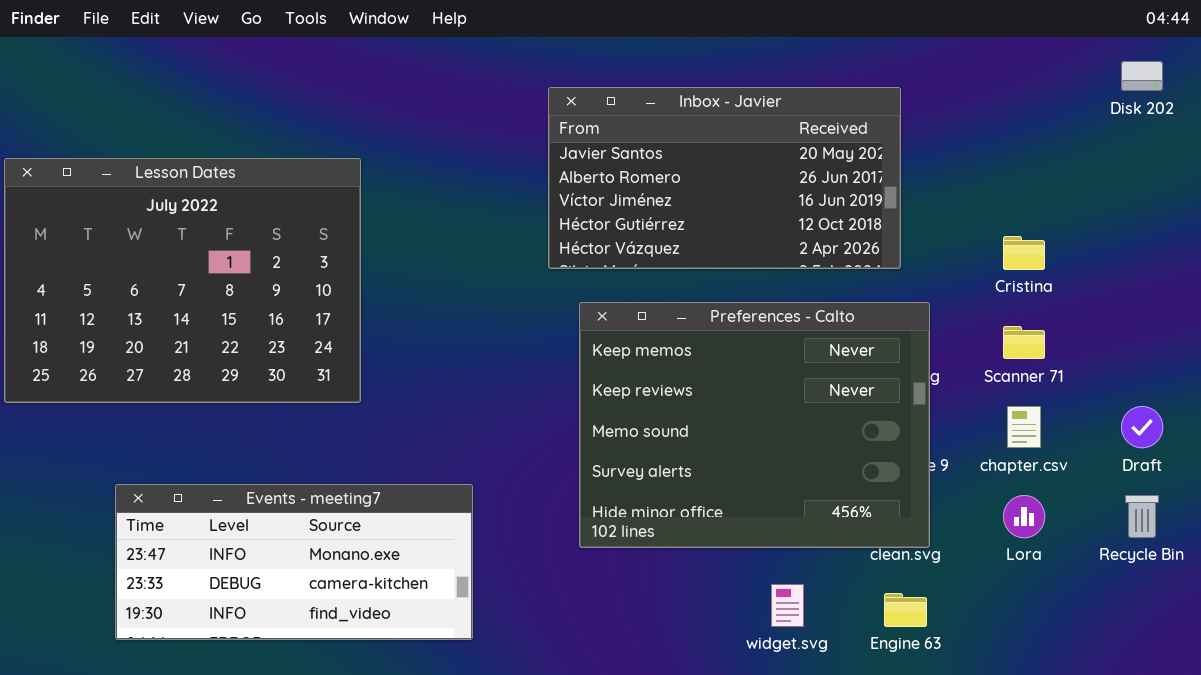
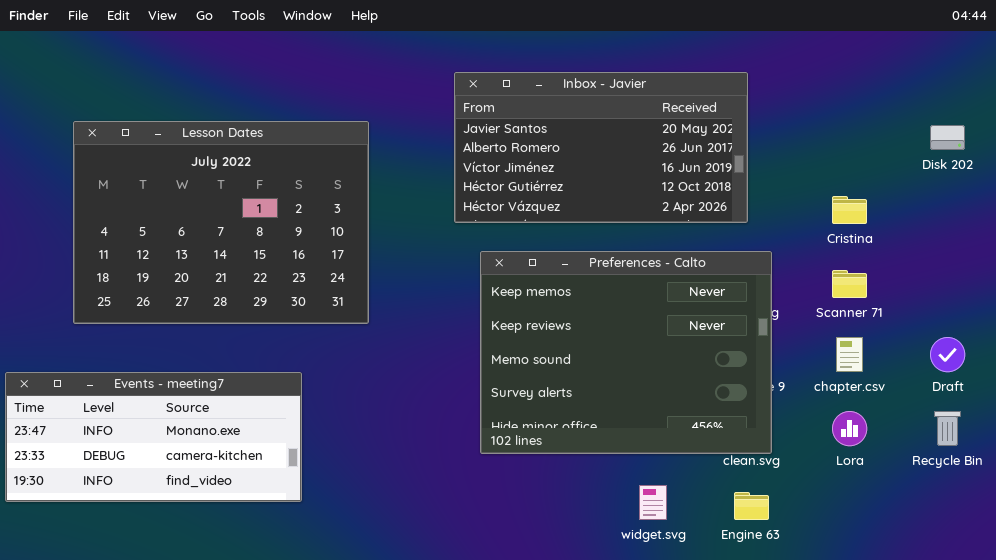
Disk 202: [1121,61,1163,91] -> [930,125,965,150], moved
Lesson Dates: [4,158,361,403] -> [73,121,369,324], moved
Events - meeting7: [115,484,473,640] -> [5,372,302,502], moved

